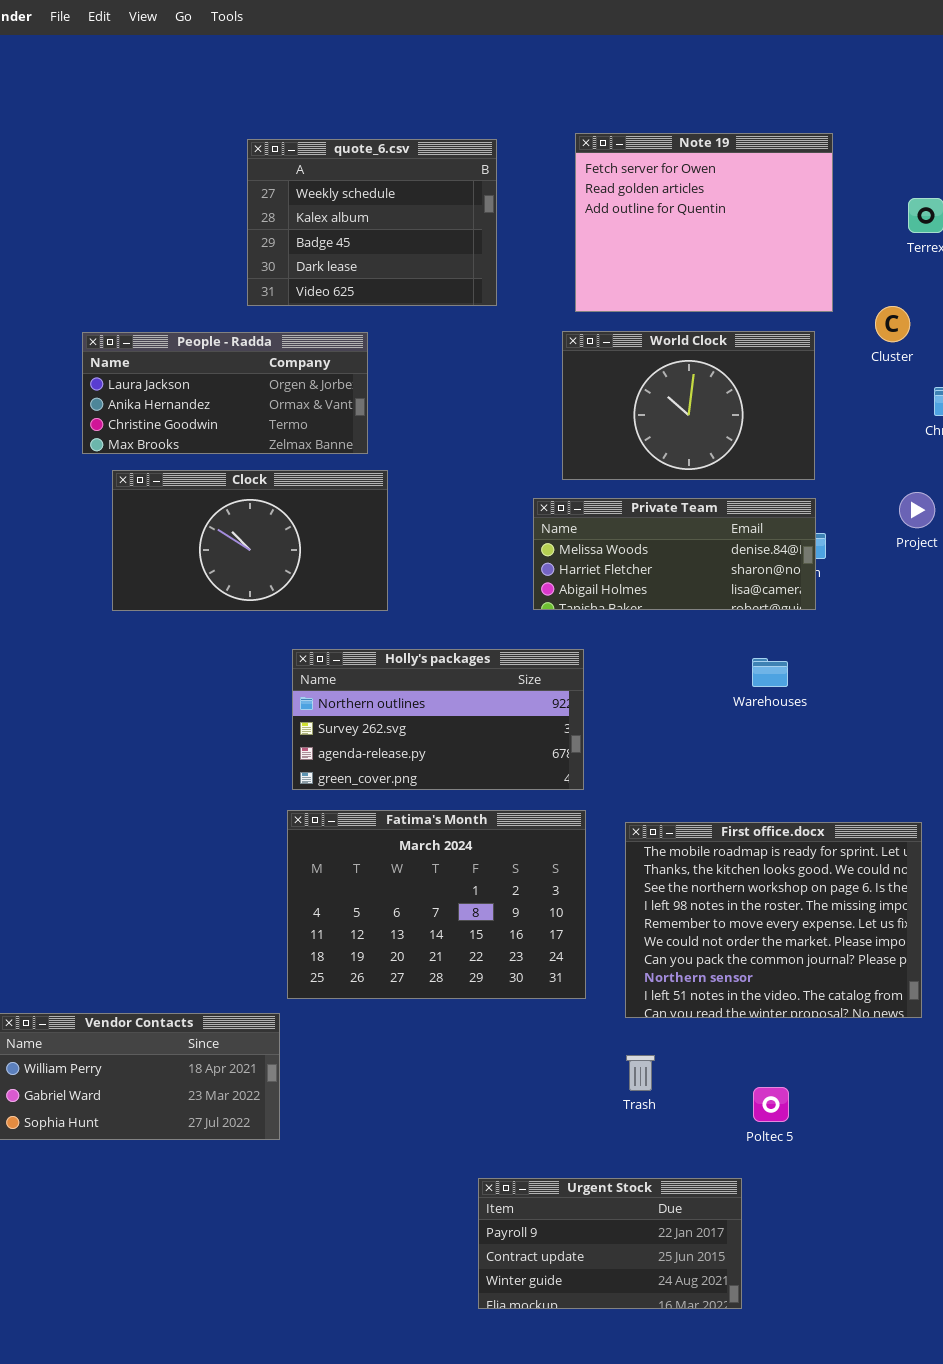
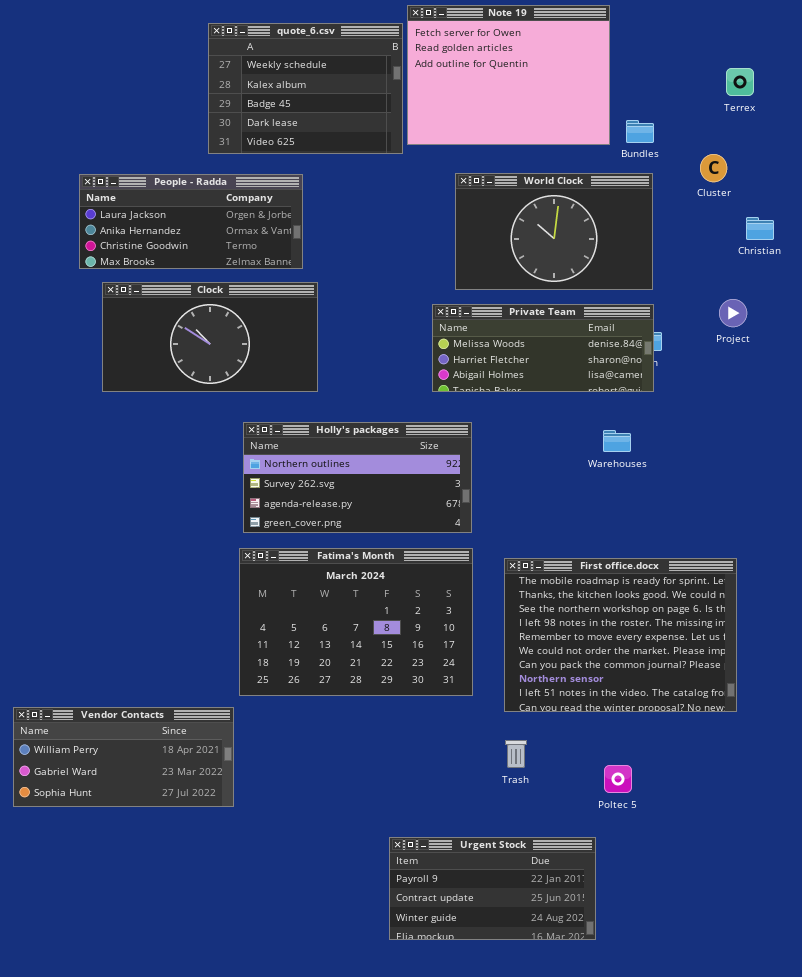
Note 19: [575,133,833,312] -> [407,5,610,145], moved

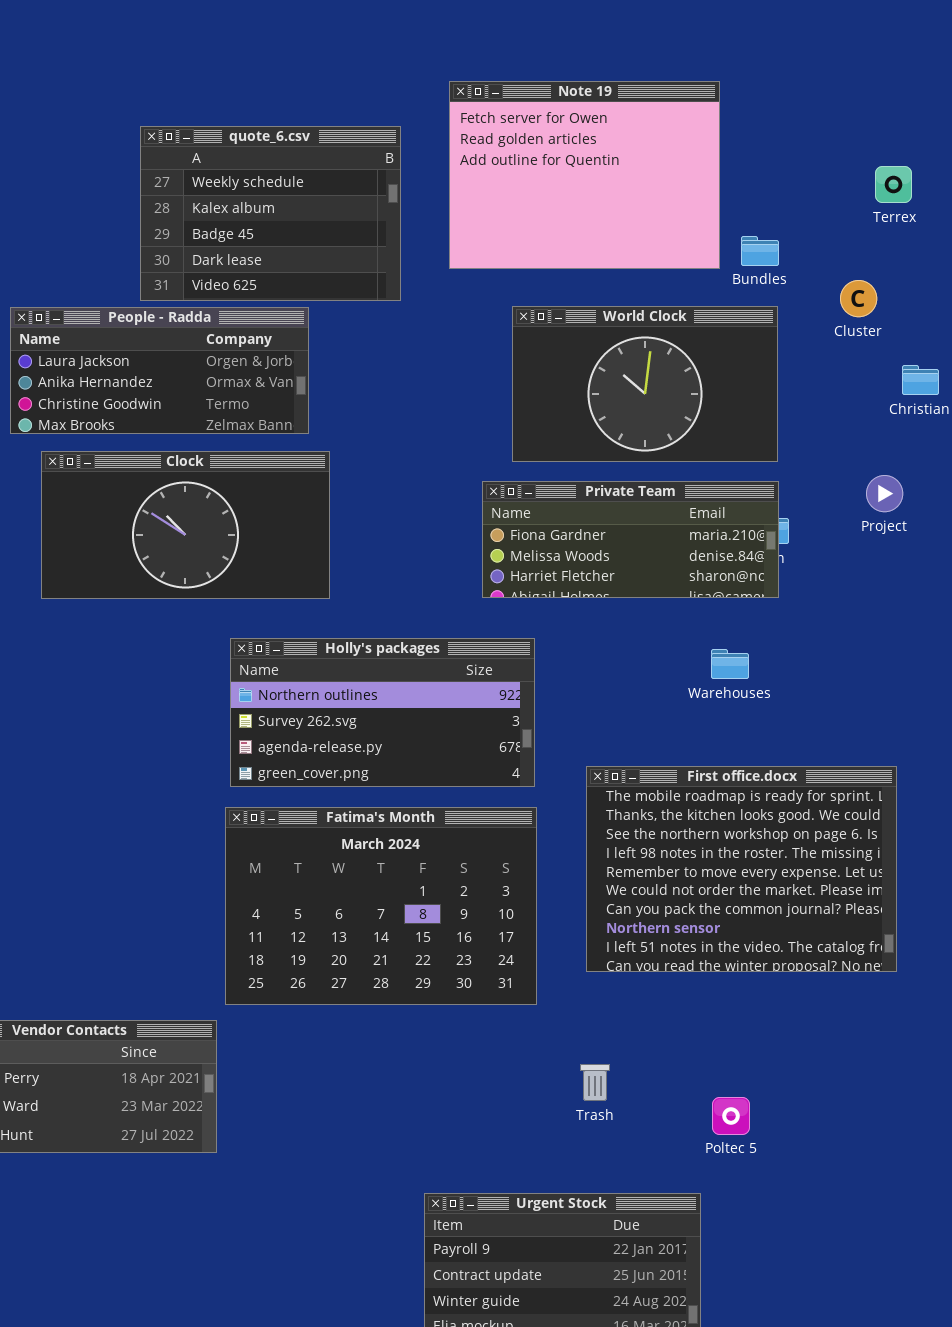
quote_6.csv: [208,23,403,154] -> [140,126,401,301], moved
Private Team: [432,304,654,392] -> [482,481,779,598], scrolled up 1 row
First office.docx: [504,558,737,712] -> [586,766,897,972], moved

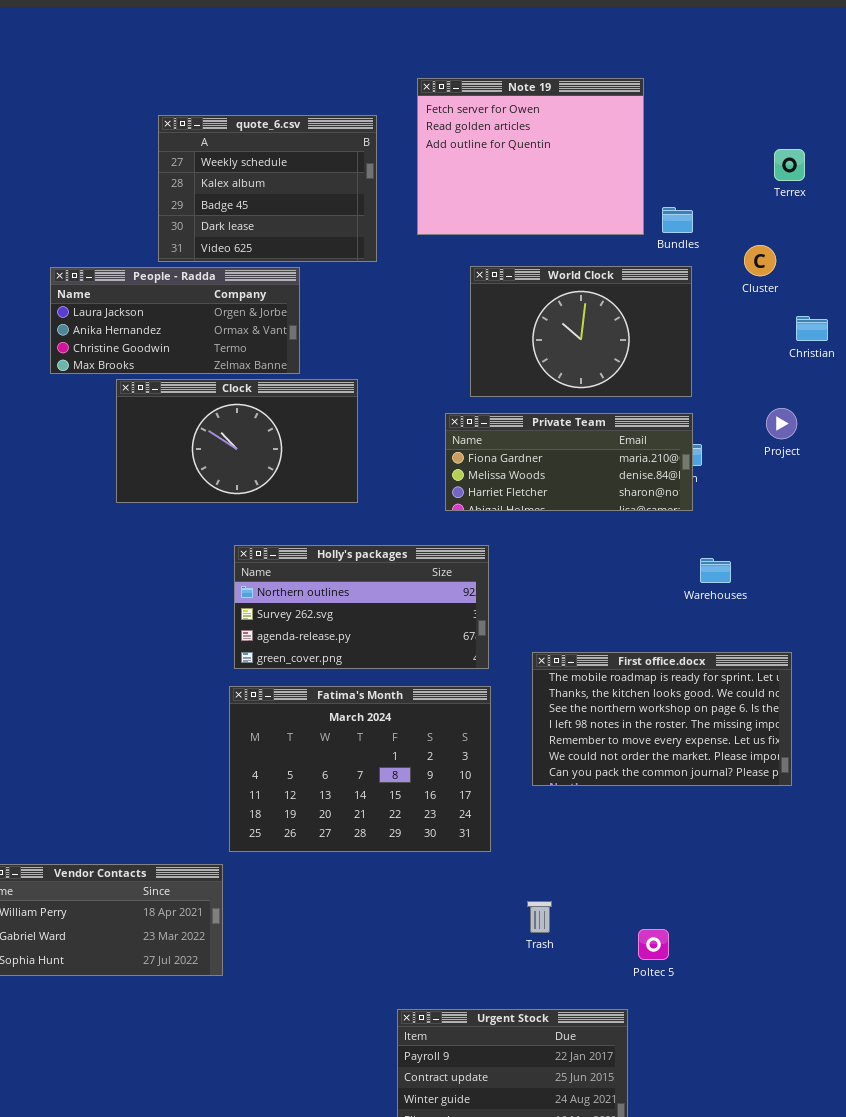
Clock: [41,451,330,599] -> [116,379,358,503], moved
Warehouses: [711,649,749,679] -> [700,558,731,583], moved
First office.docx: [586,766,897,972] -> [532,652,792,786], resized

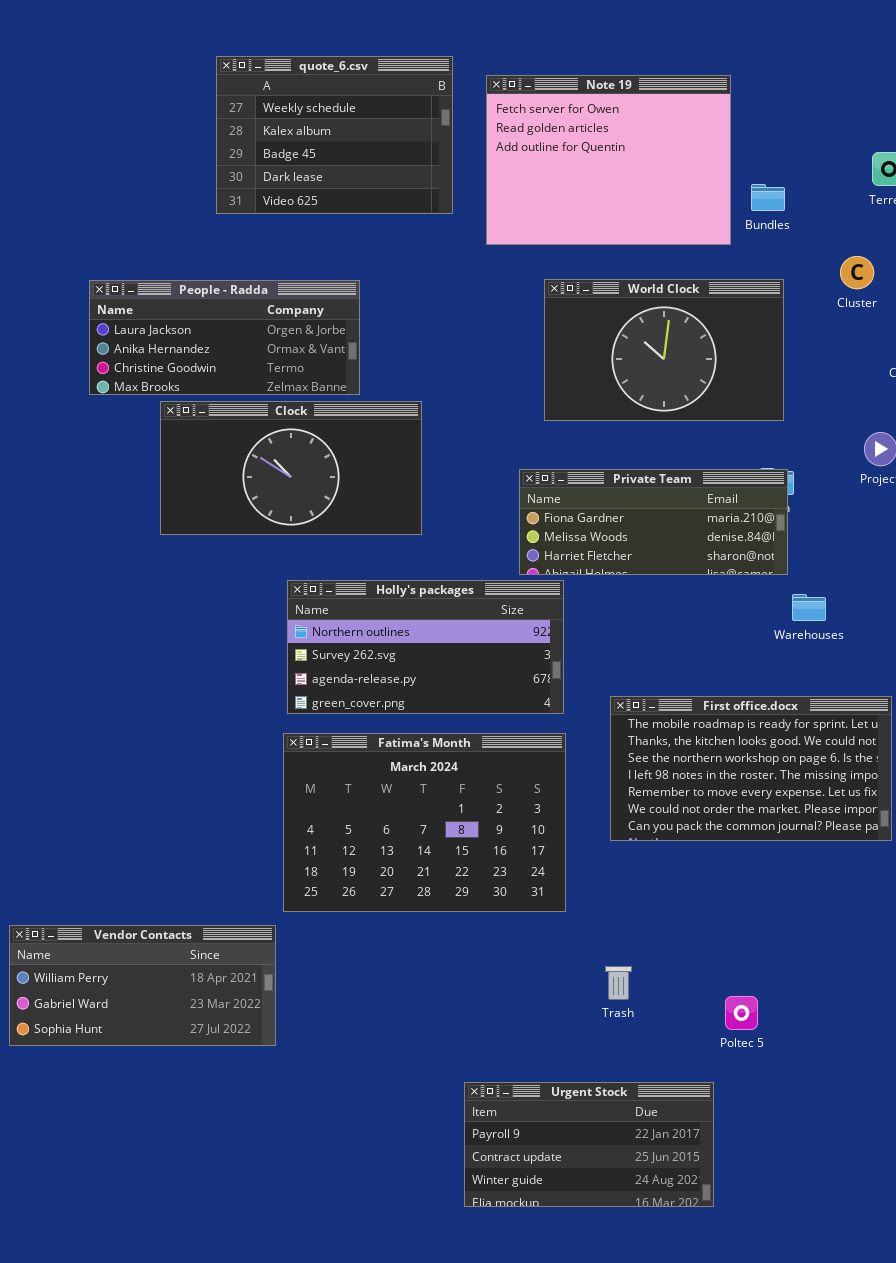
quote_6.csv: [158,115,377,262] -> [216,56,453,214], moved
Bundles: [662,207,693,233] -> [751,184,785,211], moved
Private Team: [445,413,693,511] -> [519,469,788,575], moved

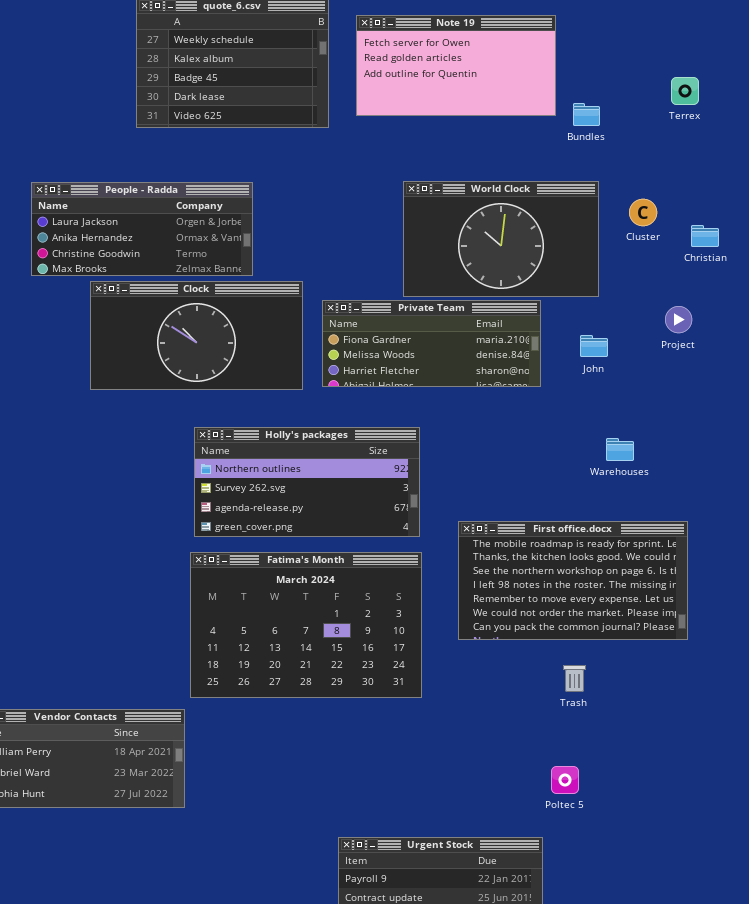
Note 19: [486,75,731,245] -> [356,15,556,116], resized
Cluster: [840,256,874,289] -> [629,199,657,226], moved
Private Team: [519,469,788,575] -> [322,300,541,387], moved
Trash: [605,966,632,1000] -> [563,665,586,692], moved

